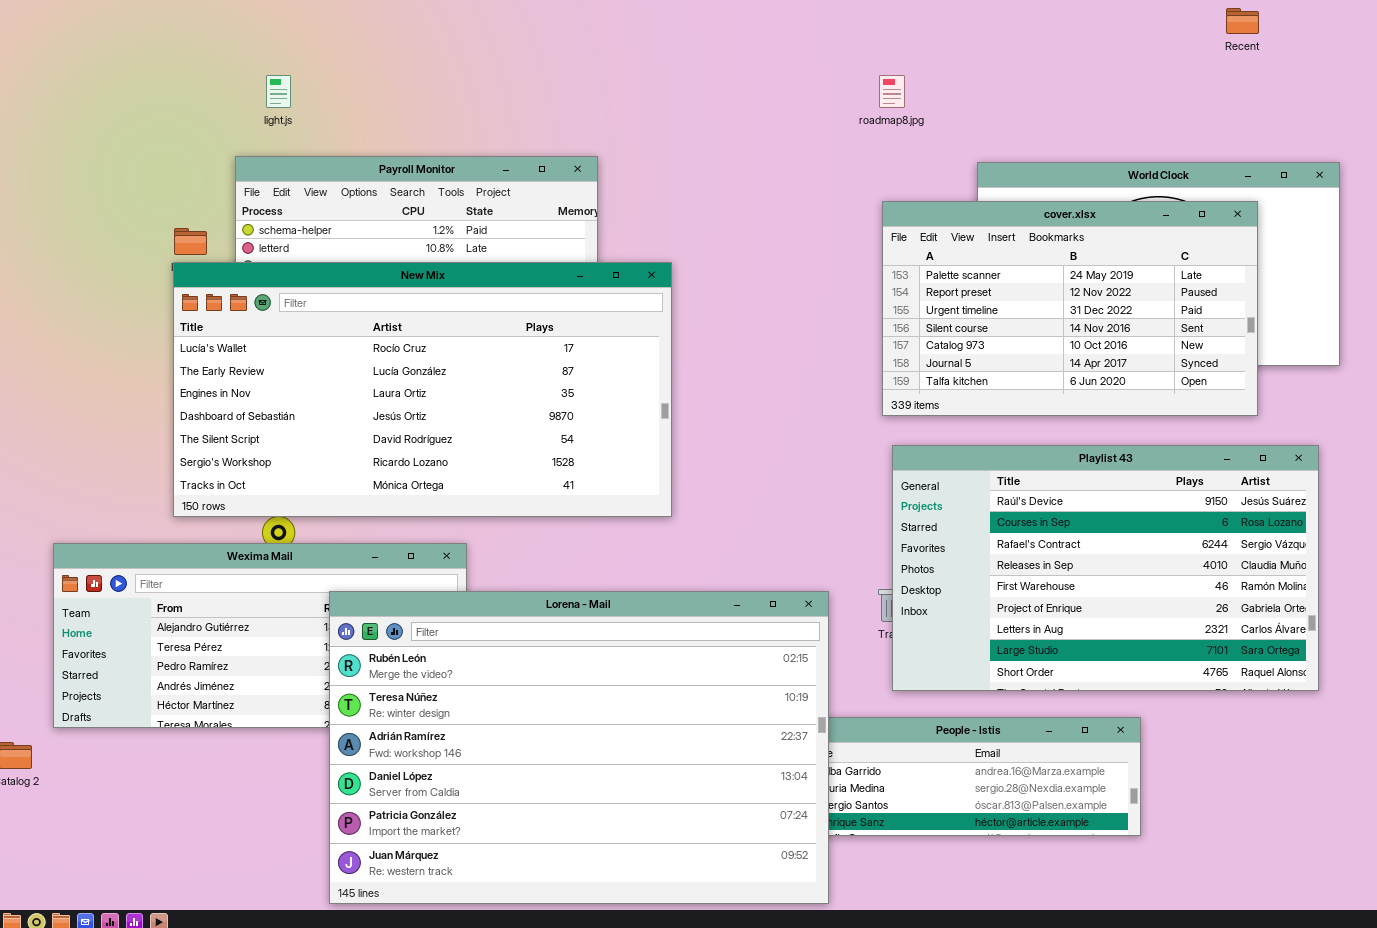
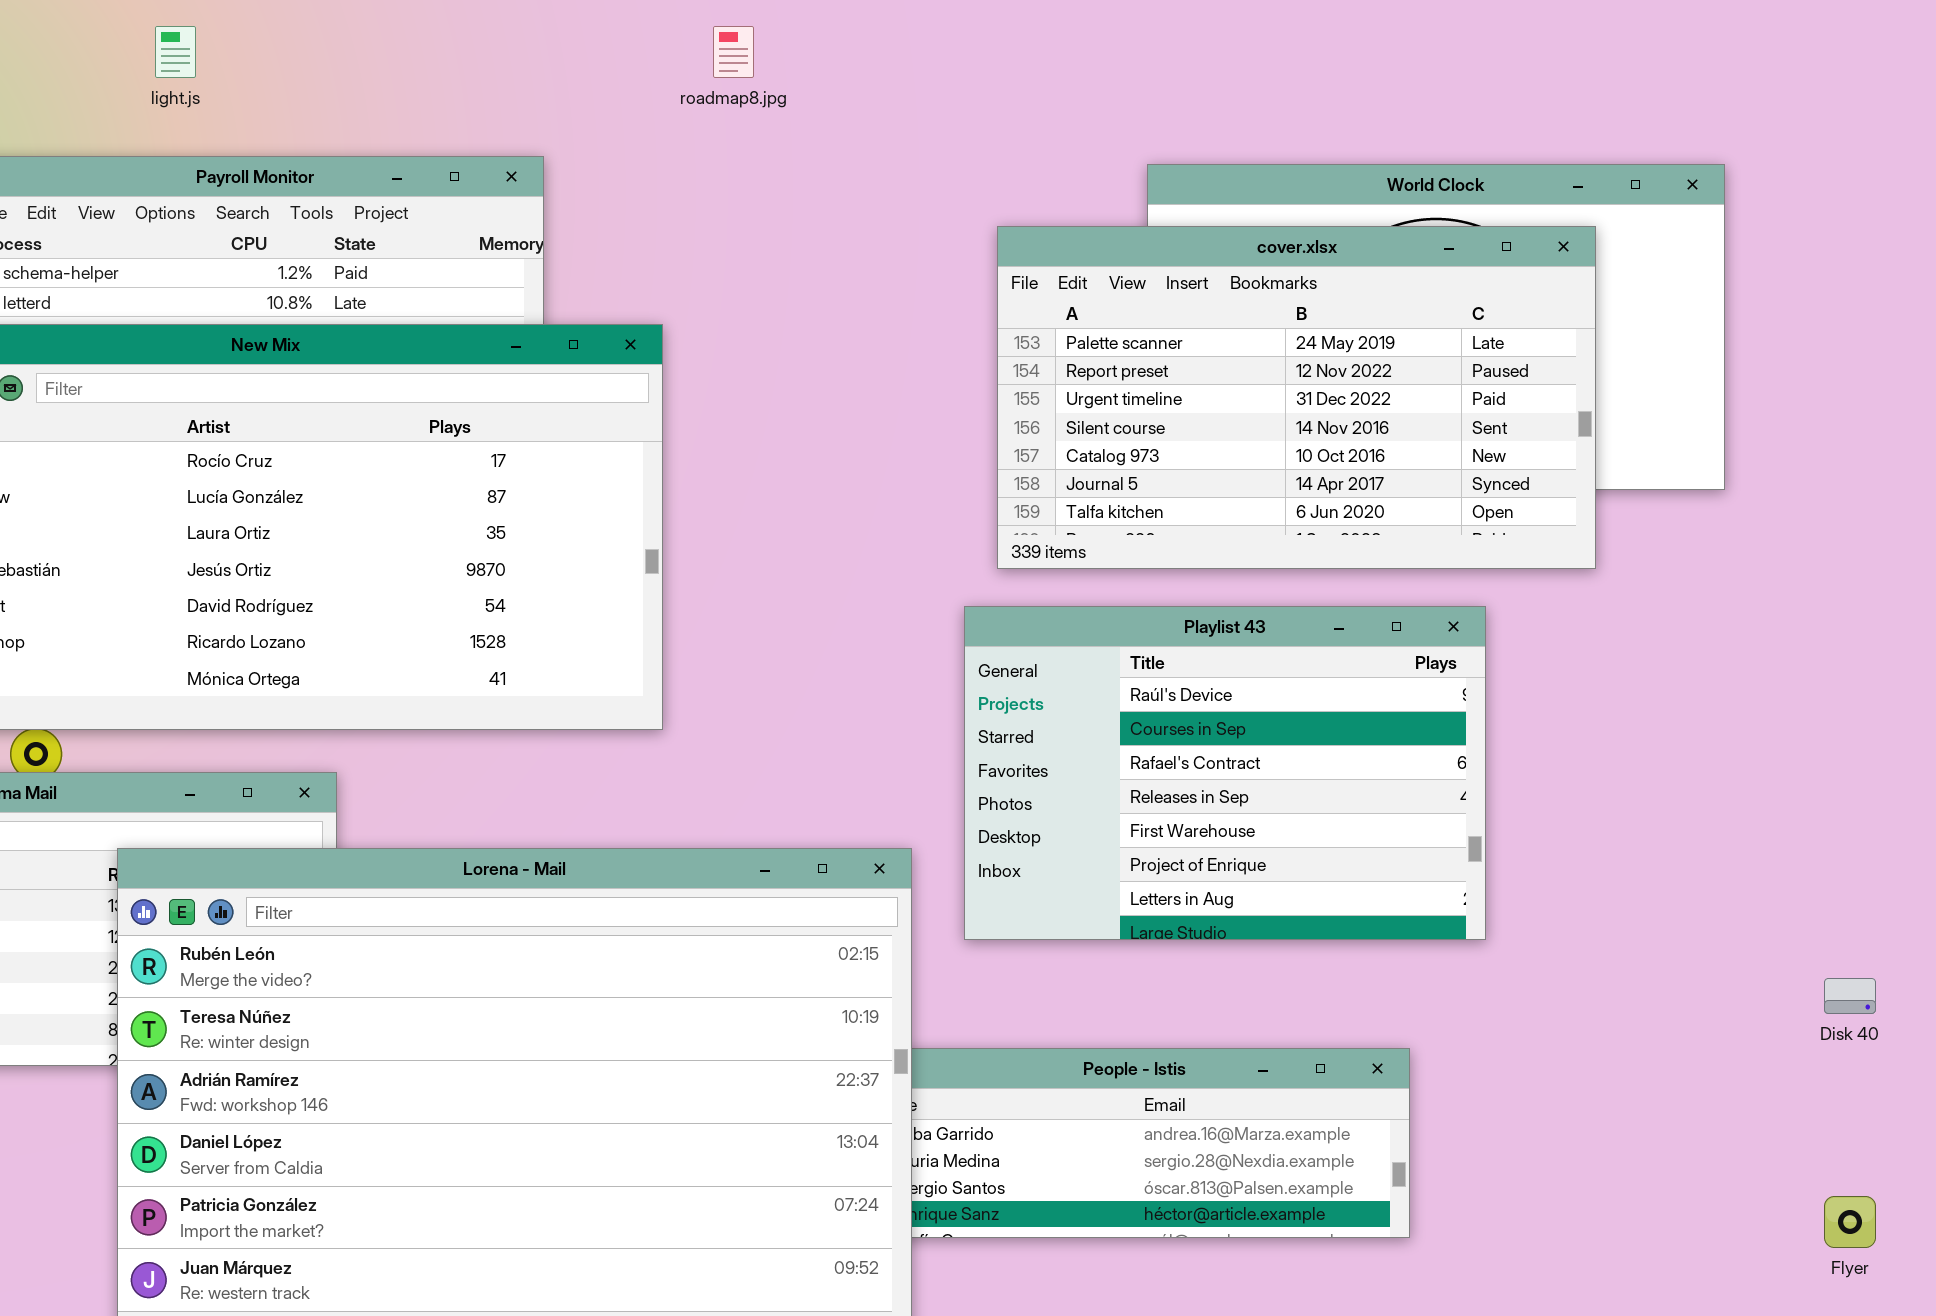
light.js: [266,75,291,108] -> [155,26,196,78], moved
roadmap8.jpg: [879,75,905,108] -> [713,26,754,78], moved
Playlist 43: [892,445,1319,691] -> [964,606,1486,940], moved, resized

